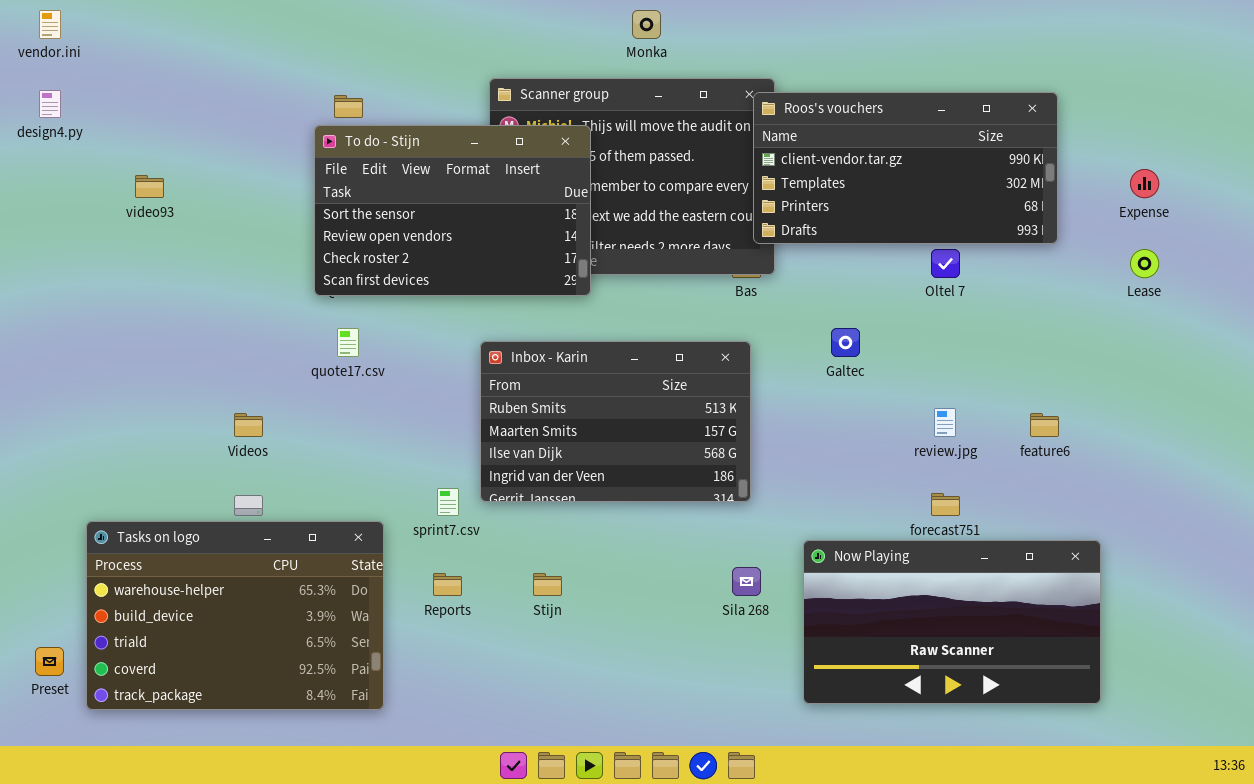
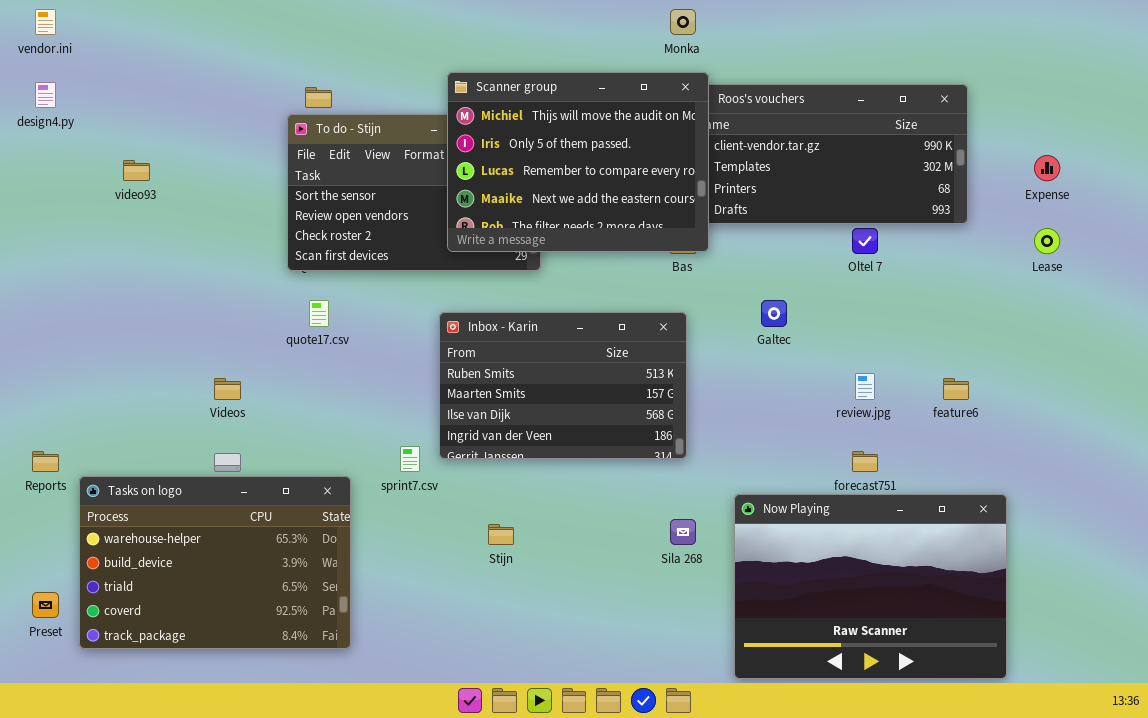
Monka: [632,10,661,39] -> [670,9,696,35], moved
Scanner group: [489,78,775,275] -> [447,72,709,252], raised
Now Playing: [803,540,1101,704] -> [734,494,1007,679], resized
Reports: [433,573,462,596] -> [32,451,59,472], moved

